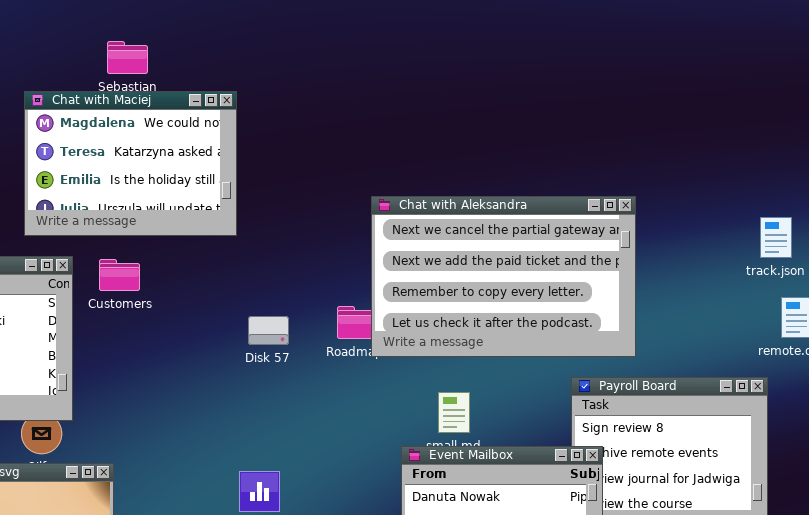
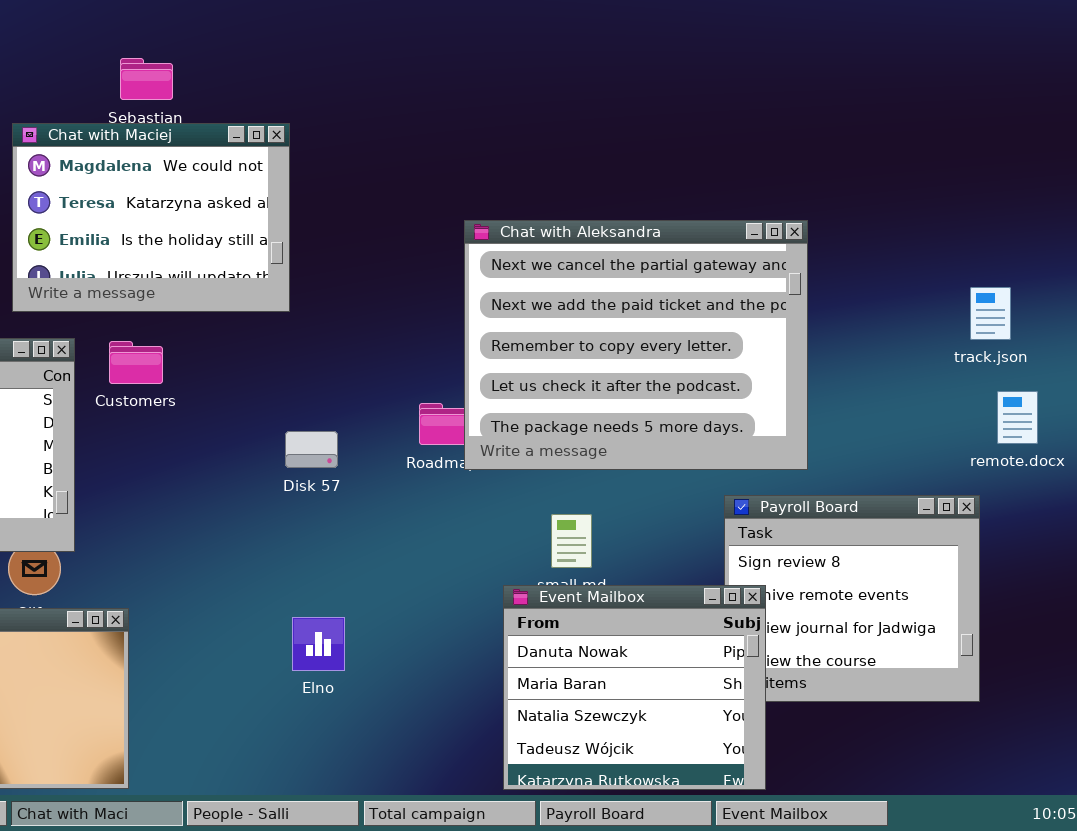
Chat with Aleksandra: [371,196,636,357] -> [464,220,808,470], resized
Disk 57: [248,316,289,345] -> [285,431,338,468], moved

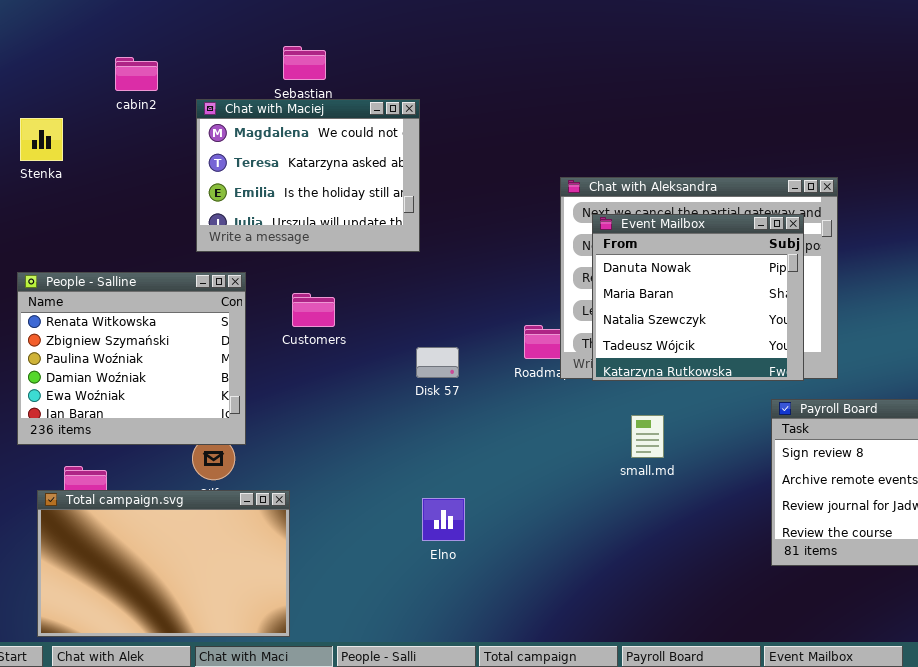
Customers: [109,341,163,384] -> [292,293,335,327], moved
Event Mailbox: [503,585,766,790] -> [592,214,804,381], moved

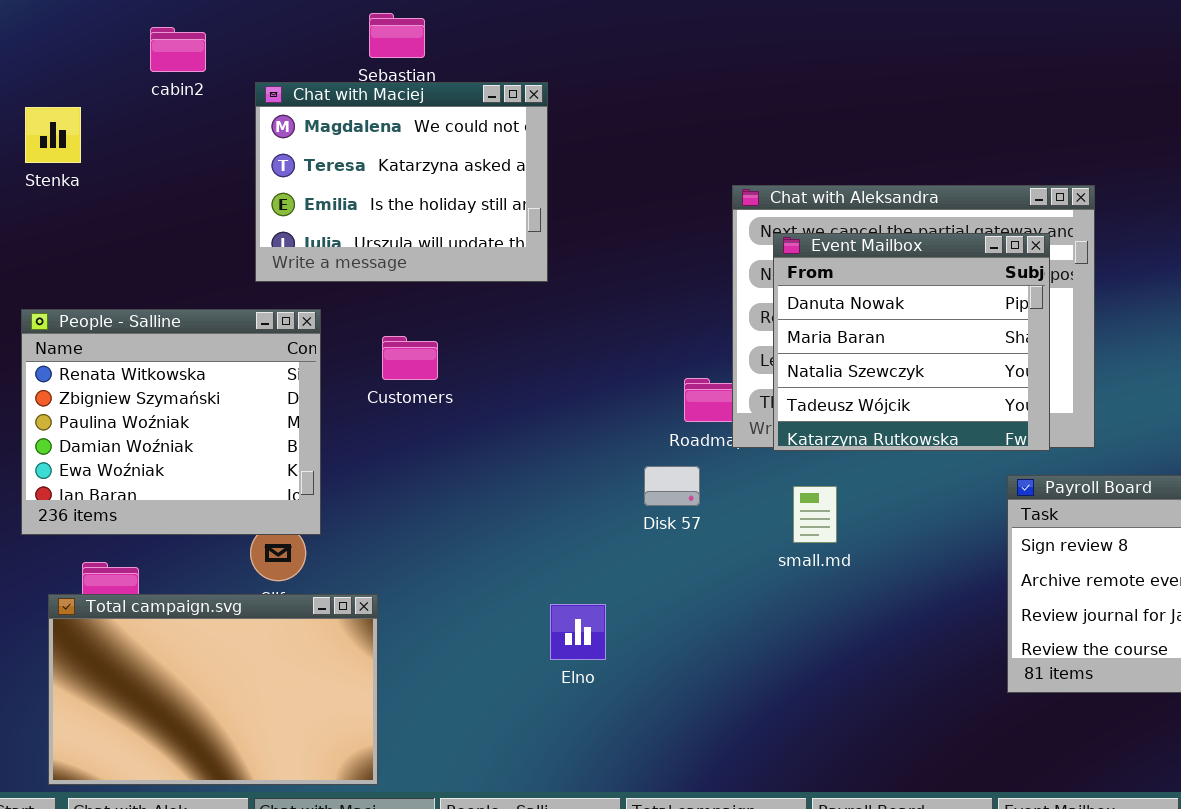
Disk 57: [416,347,459,378] -> [644,466,700,506], moved
small.md: [631,415,664,458] -> [793,486,837,543], moved

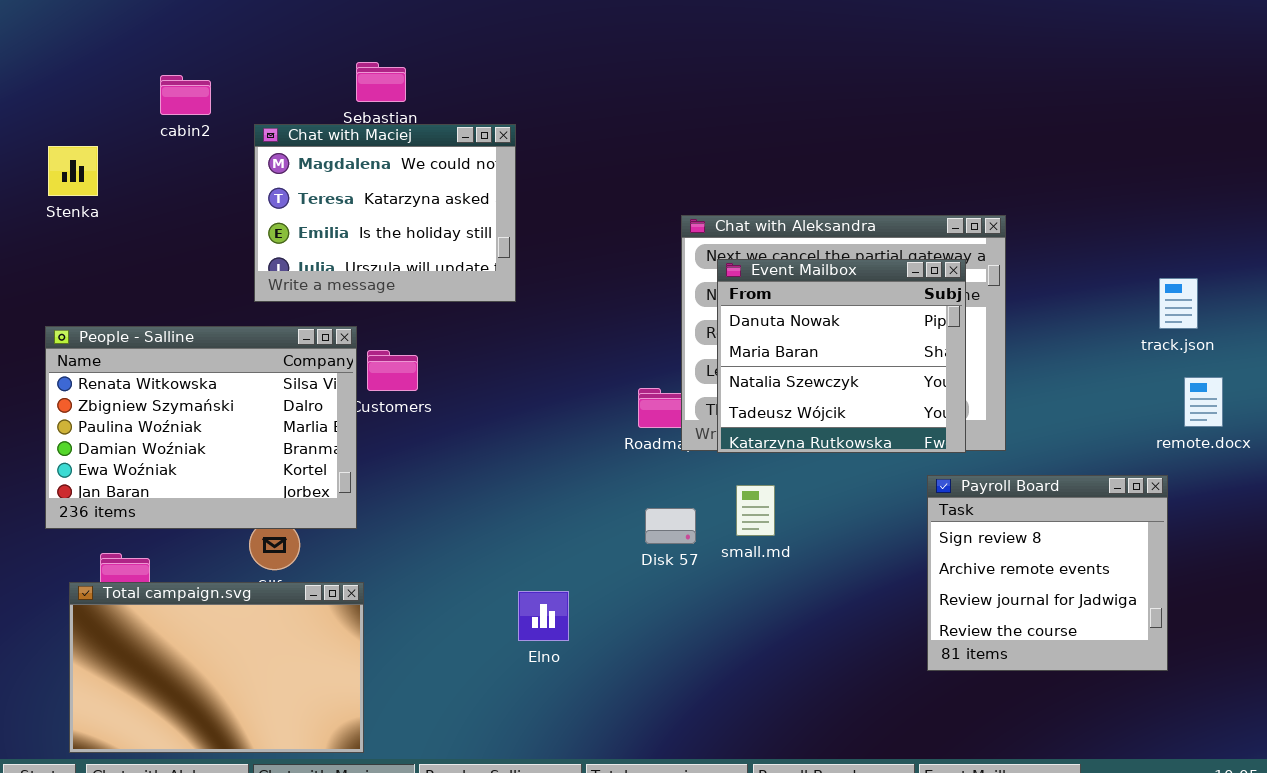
People - Salline: [21,309,321,535] -> [45,326,357,529], resized
Disk 57: [644,466,700,506] -> [645,508,696,544], moved

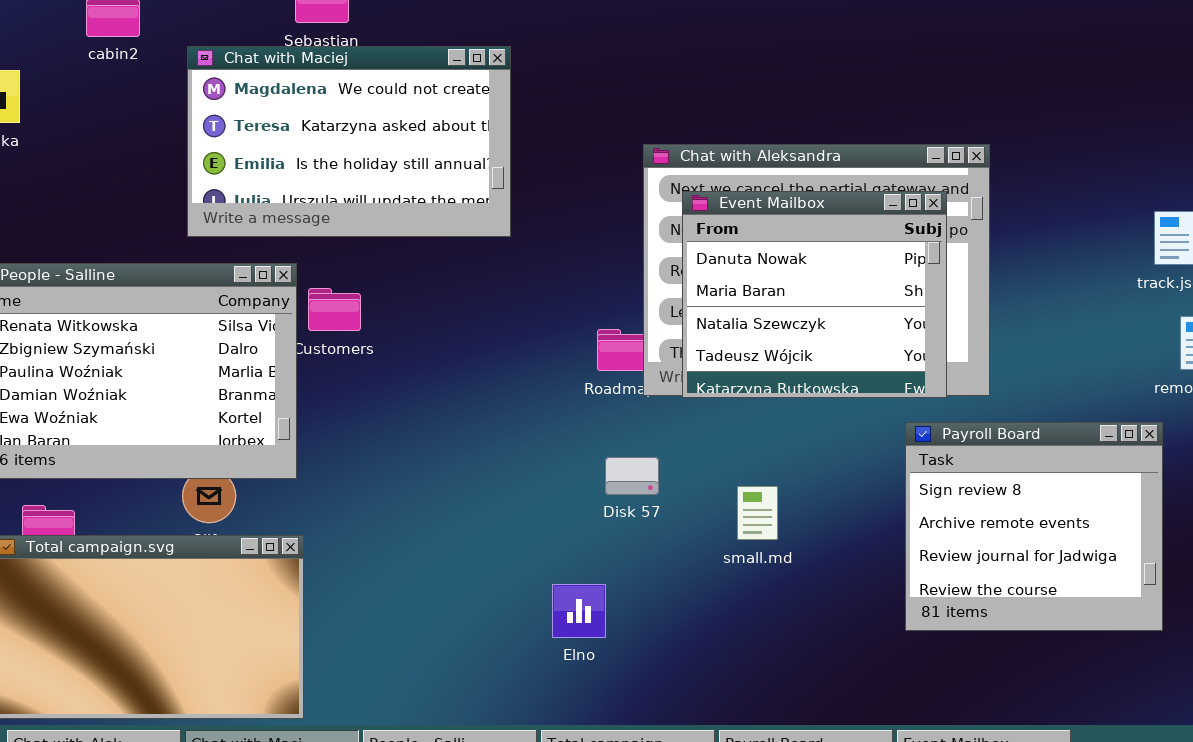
Chat with Maciej: [254,124,516,302] -> [187,46,511,237], resized
small.md: [736,485,775,536] -> [737,486,778,540], moved
Elno: [518,591,569,641] -> [552,584,606,638], moved

